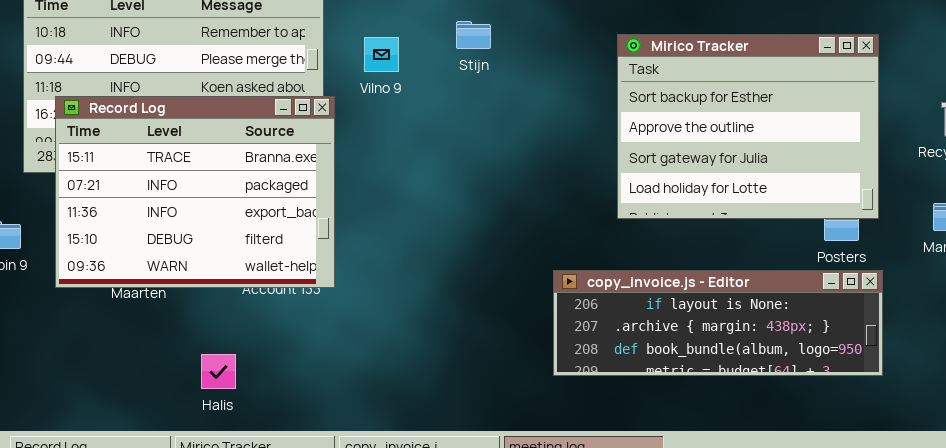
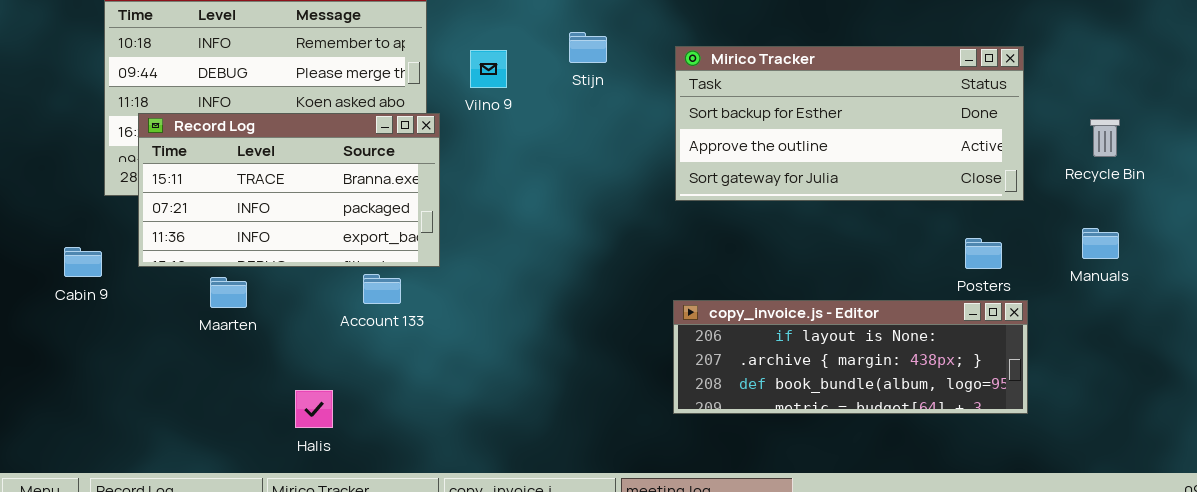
Mirico Tracker: [617,34,879,219] -> [675,46,1024,201], resized
Record Log: [55,96,335,288] -> [138,113,440,267], resized

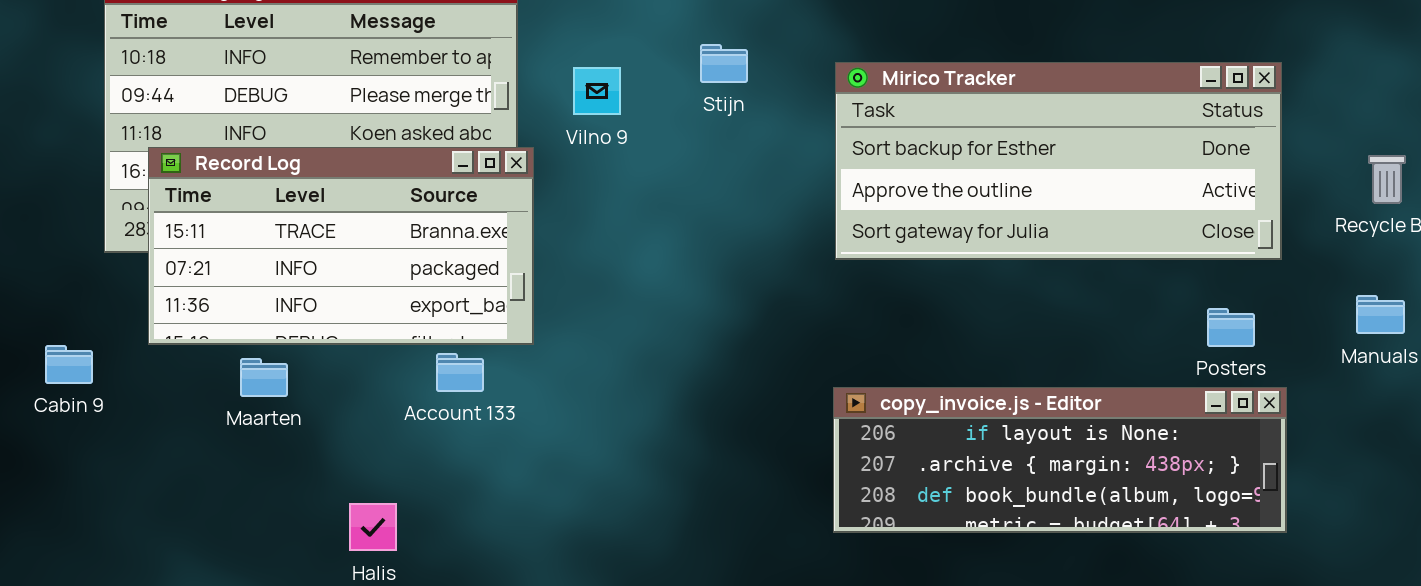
Cabin 9: [64,247,102,277] -> [45,345,93,384], moved

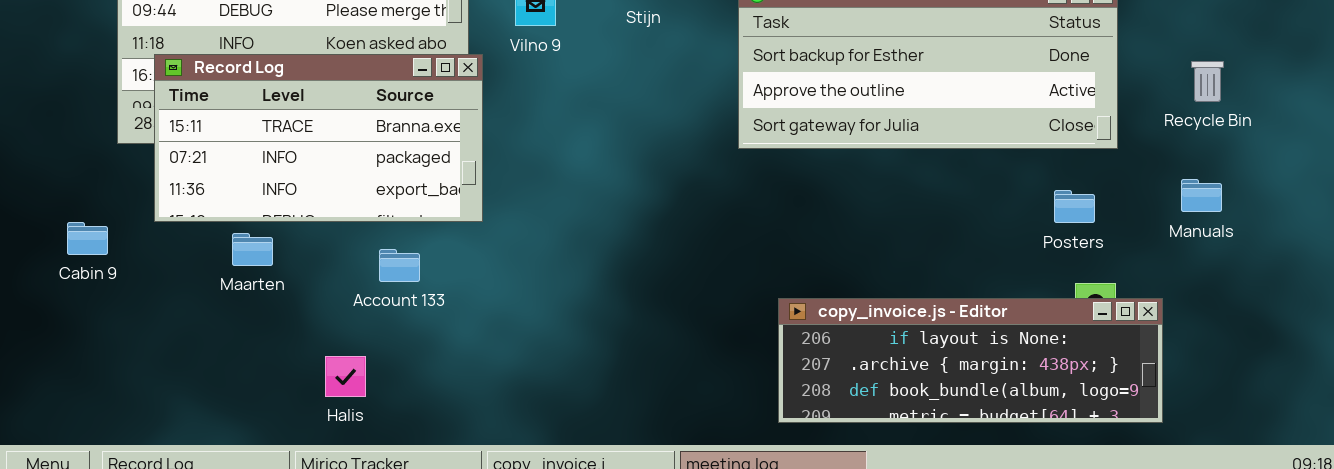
Account 133: [436,353,484,392] -> [379,249,420,282], moved
copy_invoice.js - Editor: [833,387,1287,533] -> [778,298,1163,423], moved

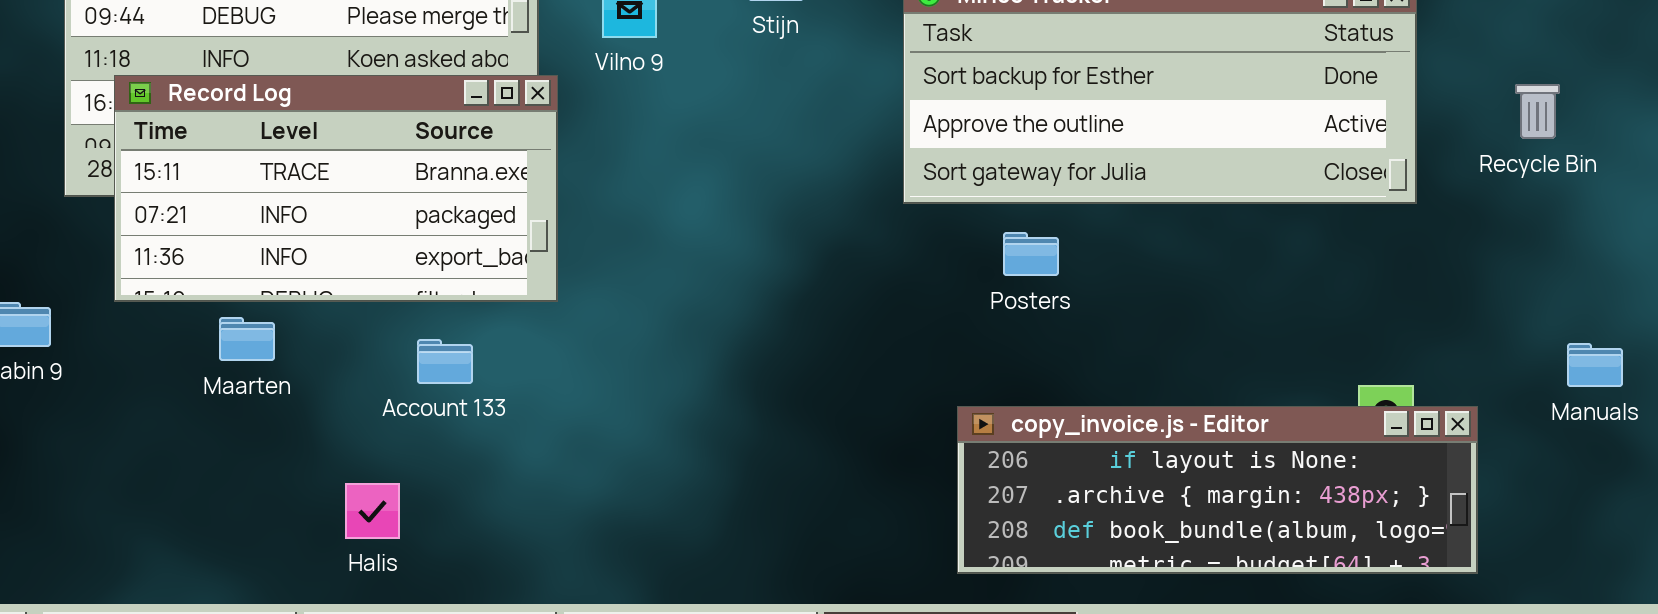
Manuals: [1181,179,1222,212] -> [1567,343,1623,387], moved
Posters: [1054,190,1095,223] -> [1003,232,1059,276], moved

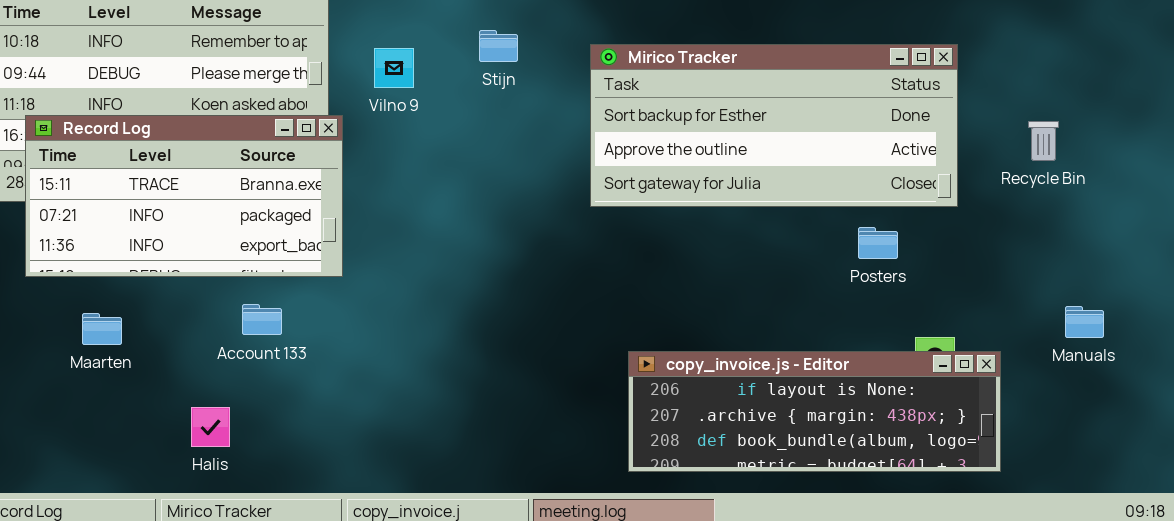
Posters: [1003,232,1059,276] -> [858,227,898,259], moved
Maarten: [219,317,275,361] -> [82,313,122,345], moved

